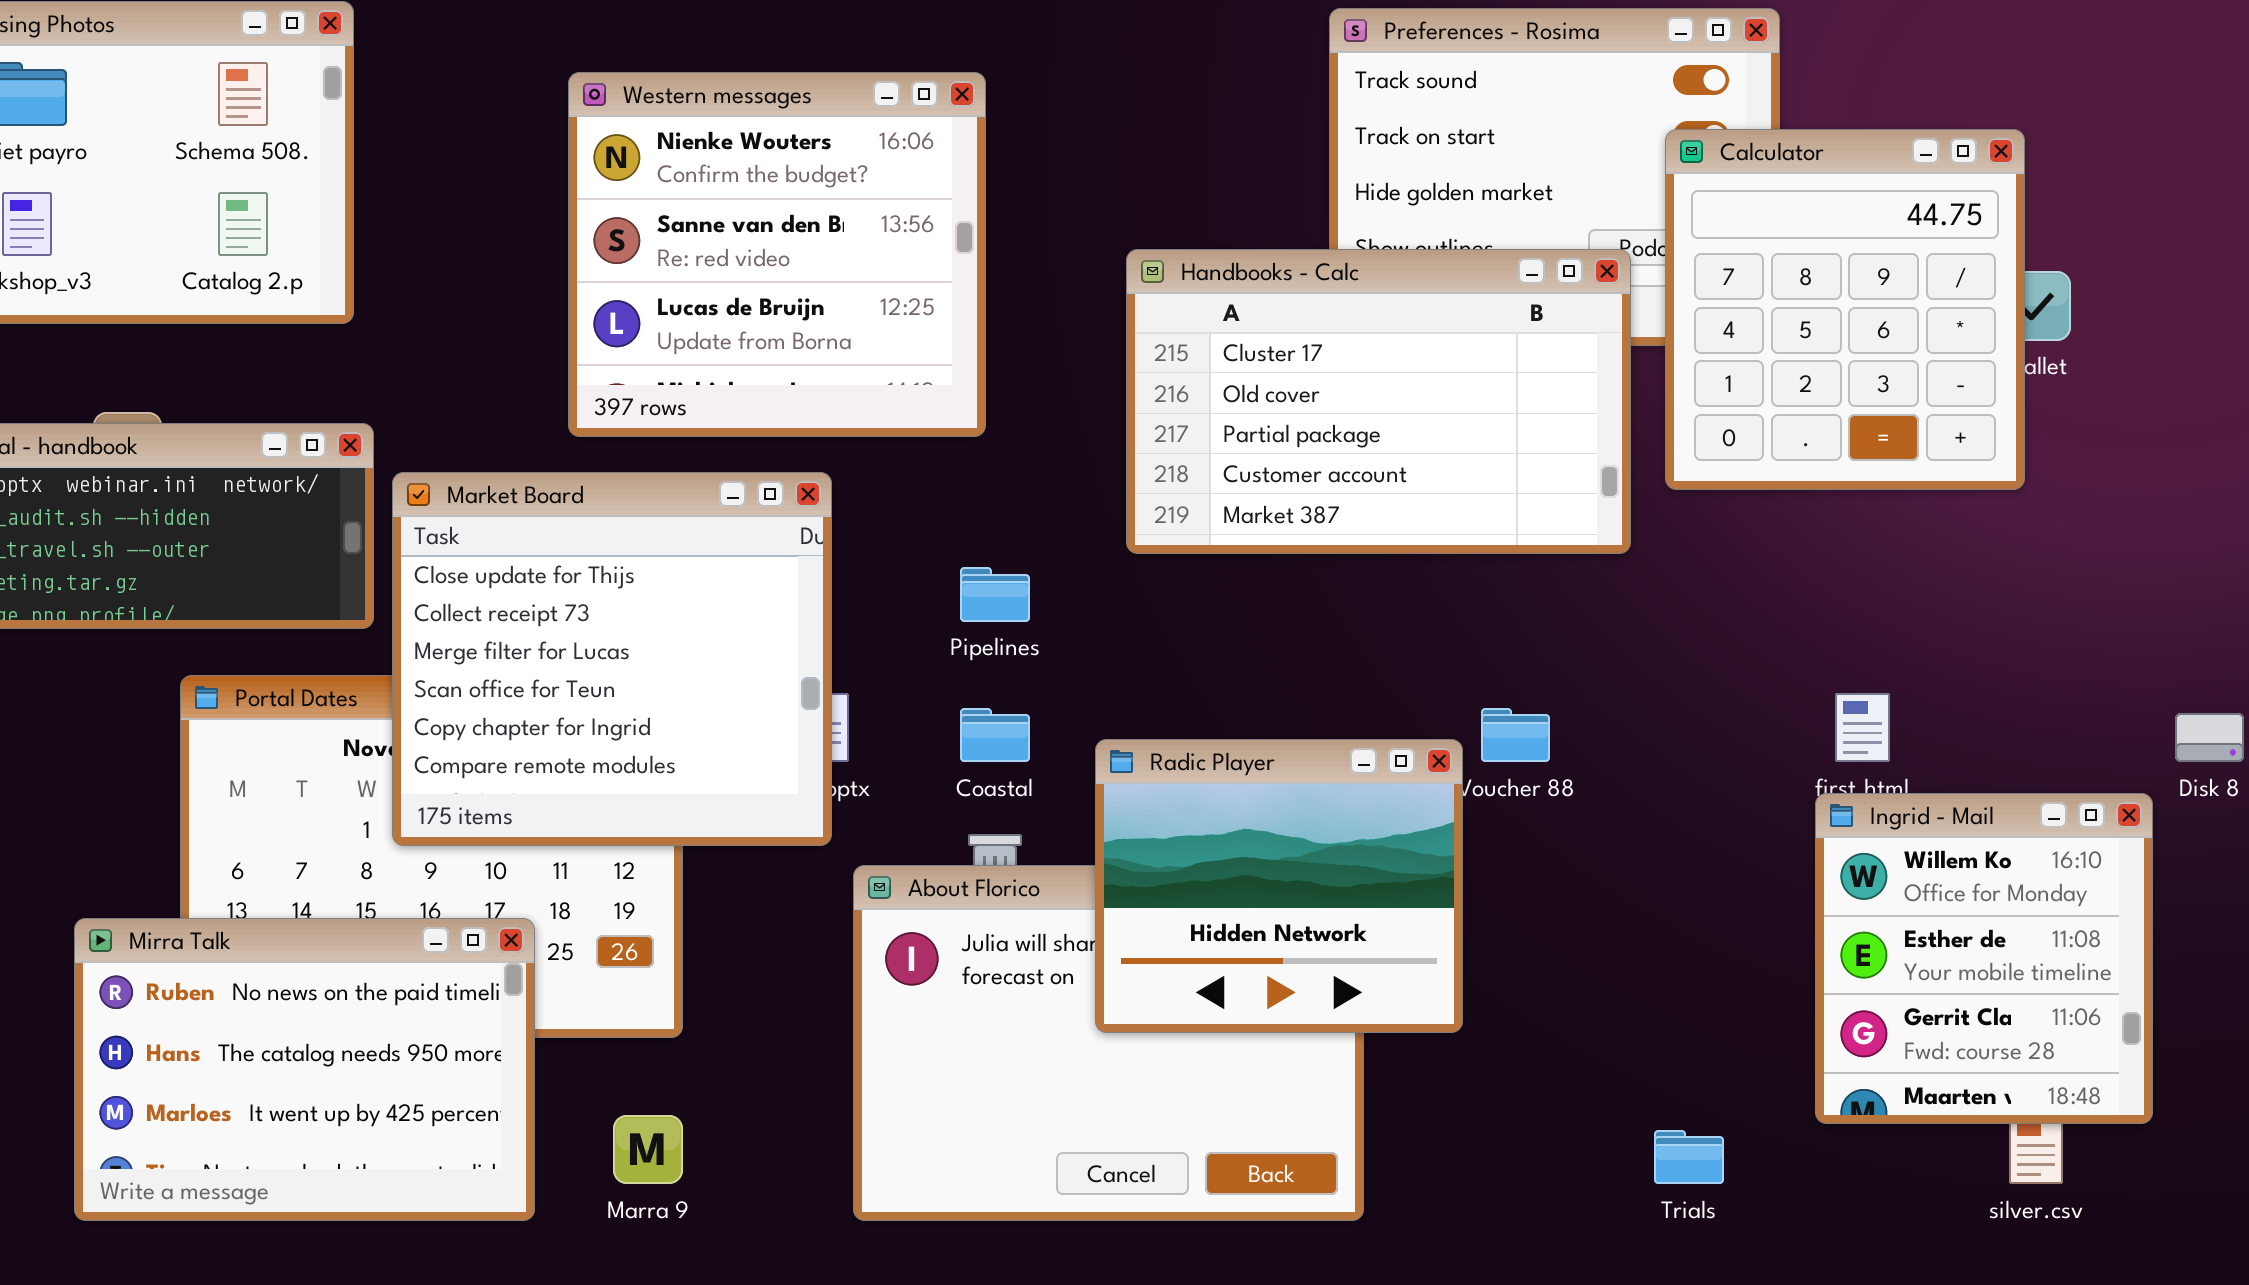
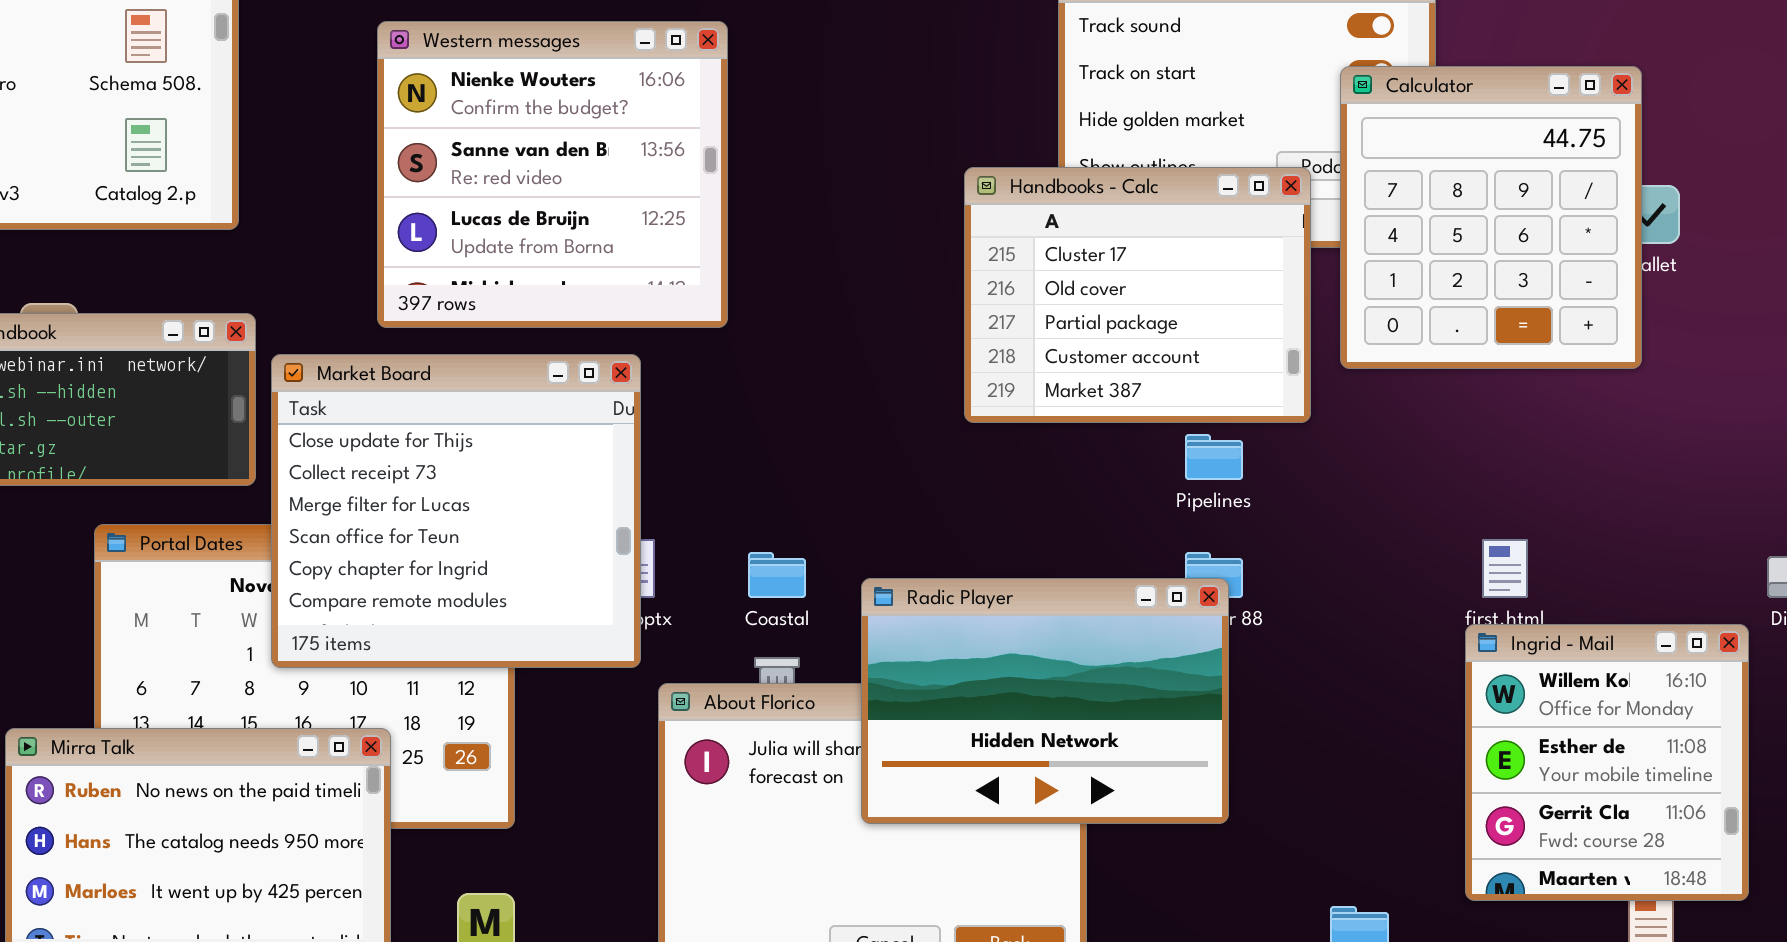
Western messages: [568,72,986,437] -> [377,21,728,328], moved
Handbooks - Calc: [1126,249,1631,554] -> [964,167,1311,423], resized
Pipelines: [960,567,1030,622] -> [1185,434,1243,480], moved
Radic Player: [1095,739,1463,1033] -> [861,578,1229,824], resized

